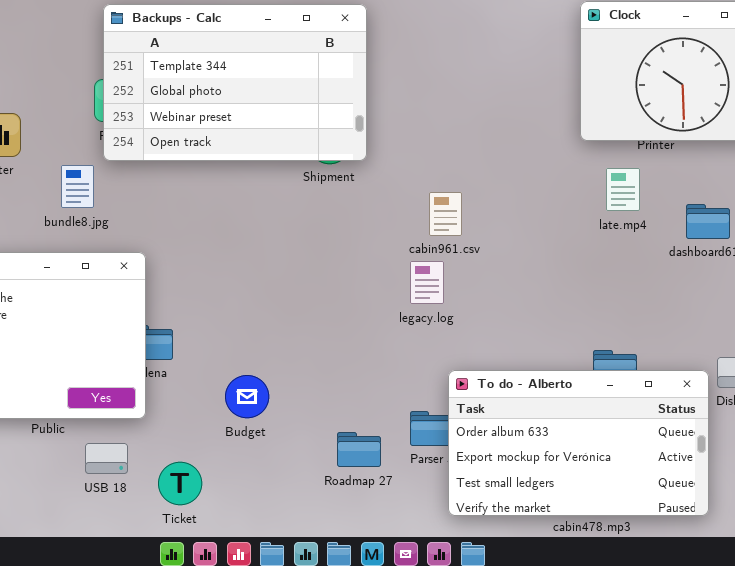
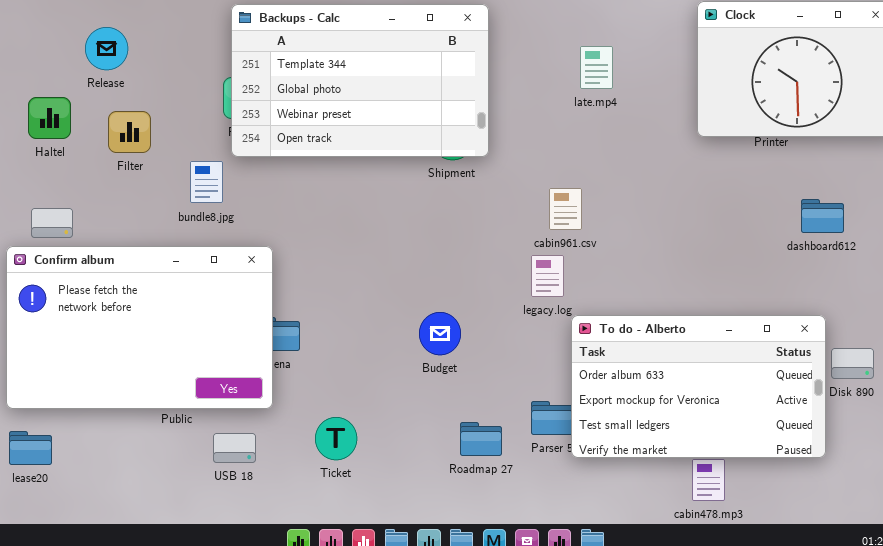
late.mp4: [606,168,640,211] -> [580,46,613,89], moved
To do - Alberto: [448,370,709,516] -> [571,315,826,458], moved
Budget: [225,375,269,418] -> [419,312,461,355], moved
Ticket: [158,462,202,505] -> [315,417,357,460], moved

